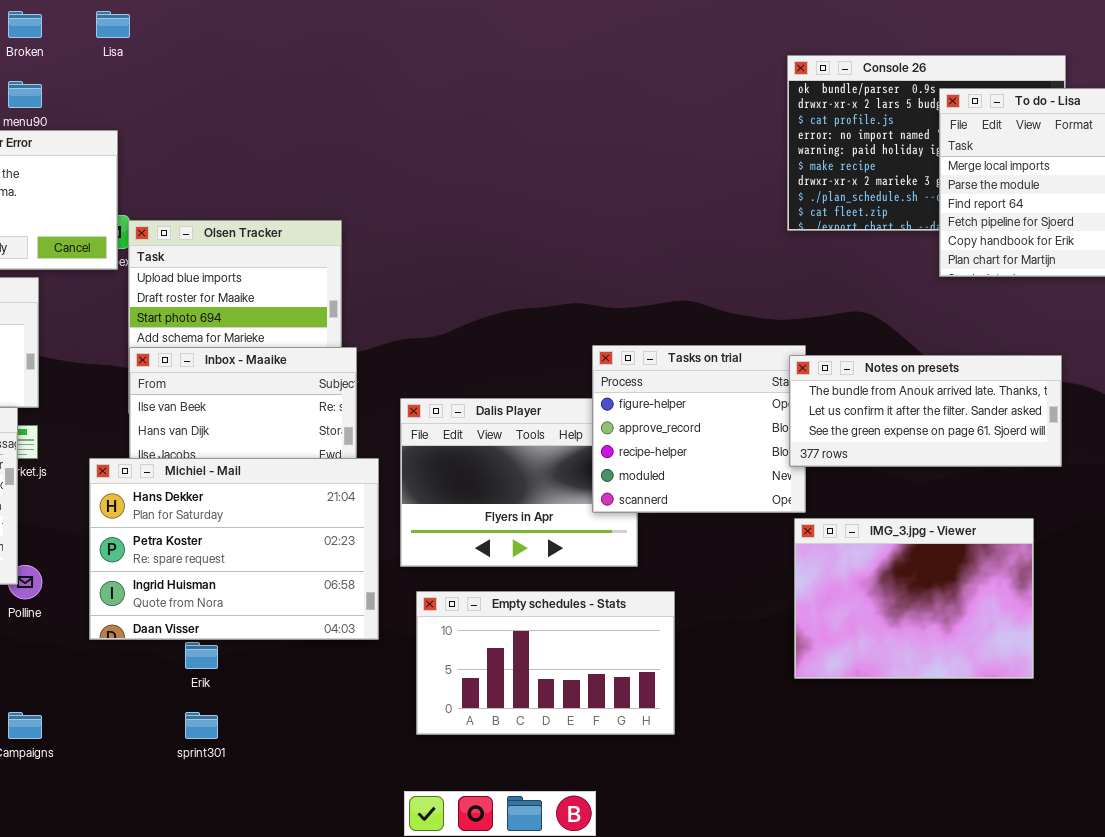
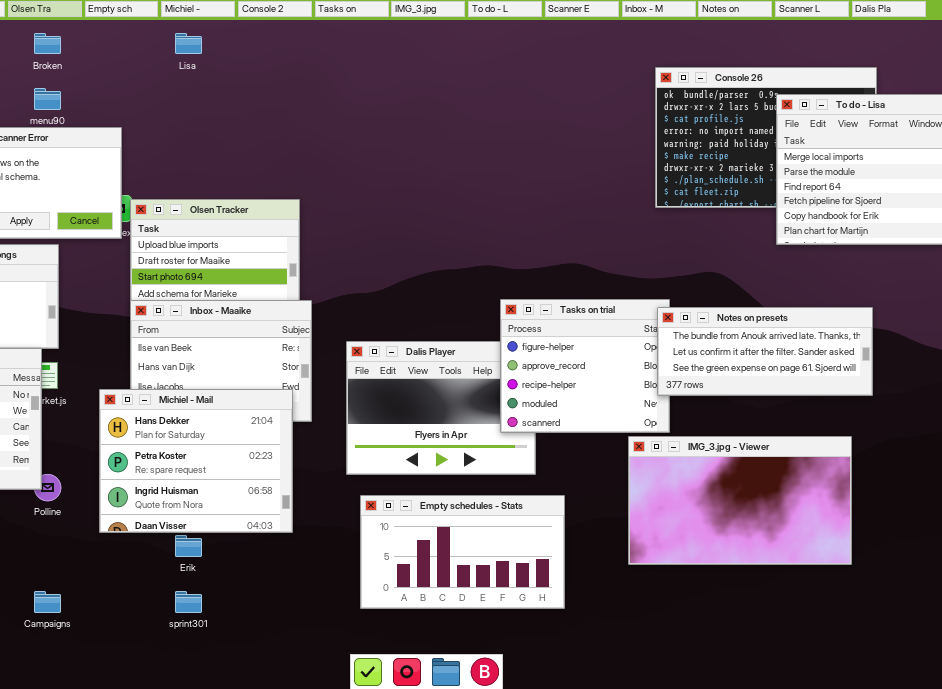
Lisa: [96,11,130,38] -> [175,33,202,54], moved
Michiel - Mail: [89,458,379,640] -> [99,389,293,533], resized
IMG_3.jpg - Viewer: [794,518,1034,679] -> [628,436,852,565], resized

